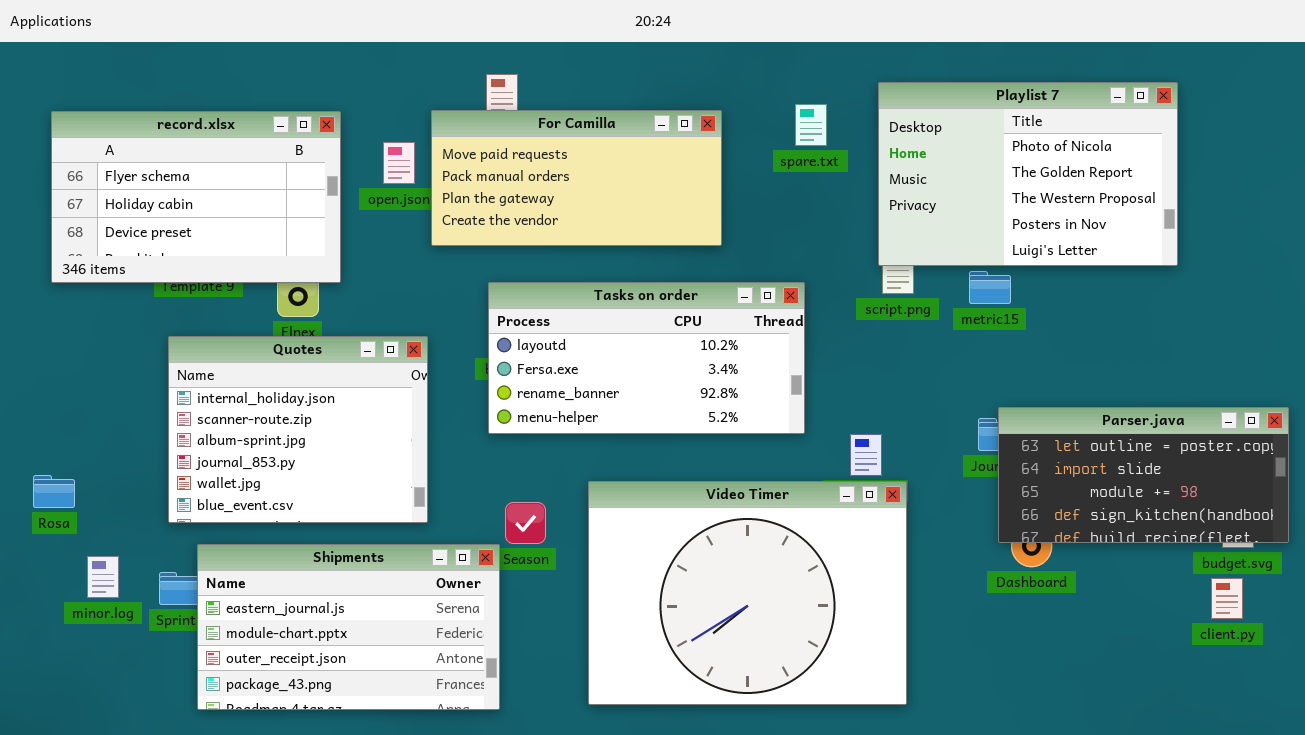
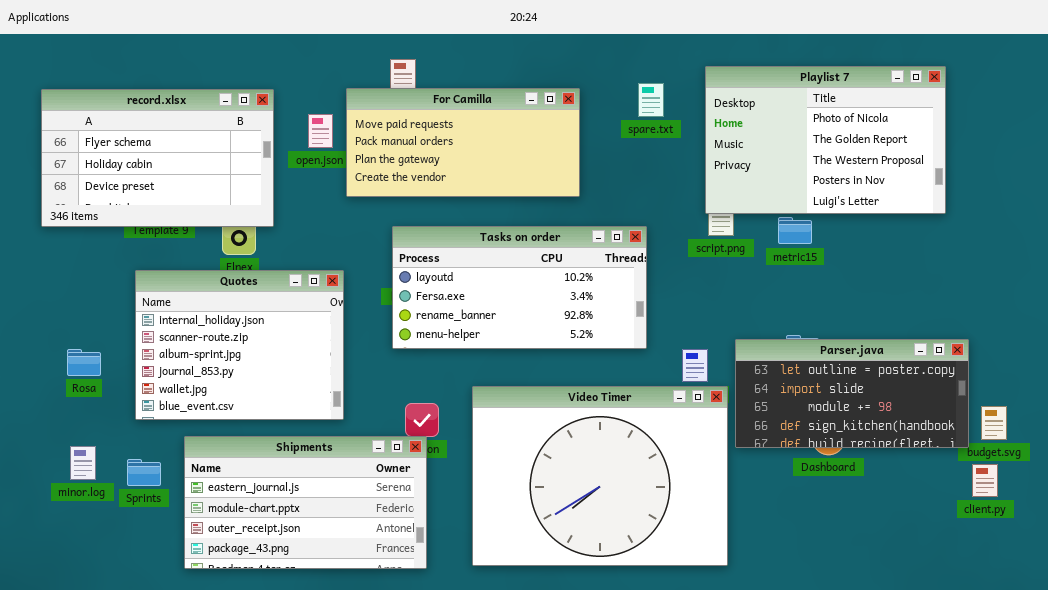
Parser.java: [998,407,1289,543] -> [735,339,969,448], moved
Rosa: [33,475,75,508] -> [67,349,101,376], moved
Shipments: [197,544,500,710] -> [184,436,427,569], moved

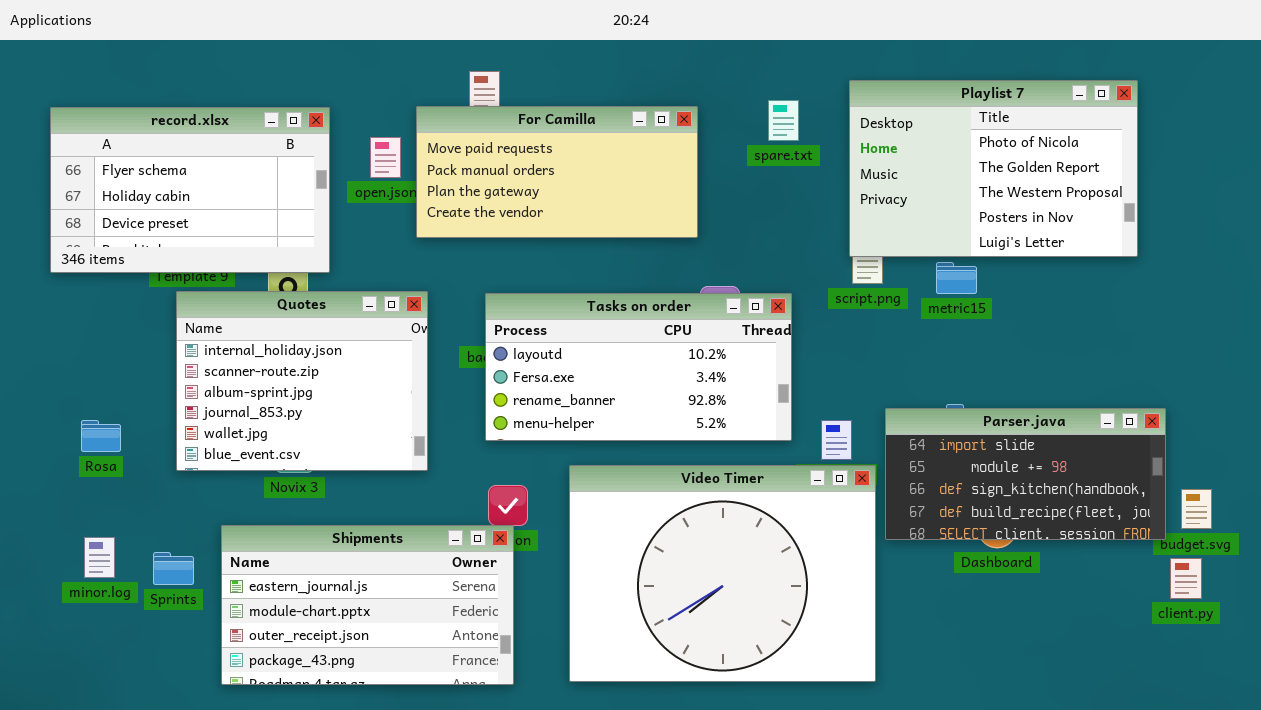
Tasks on order: [392,226,647,349] -> [485,293,792,441], moved
Quotes: [135,270,344,420] -> [176,291,428,471], moved
Parser.java: [735,339,969,448] -> [885,408,1166,540], scrolled down 1 row

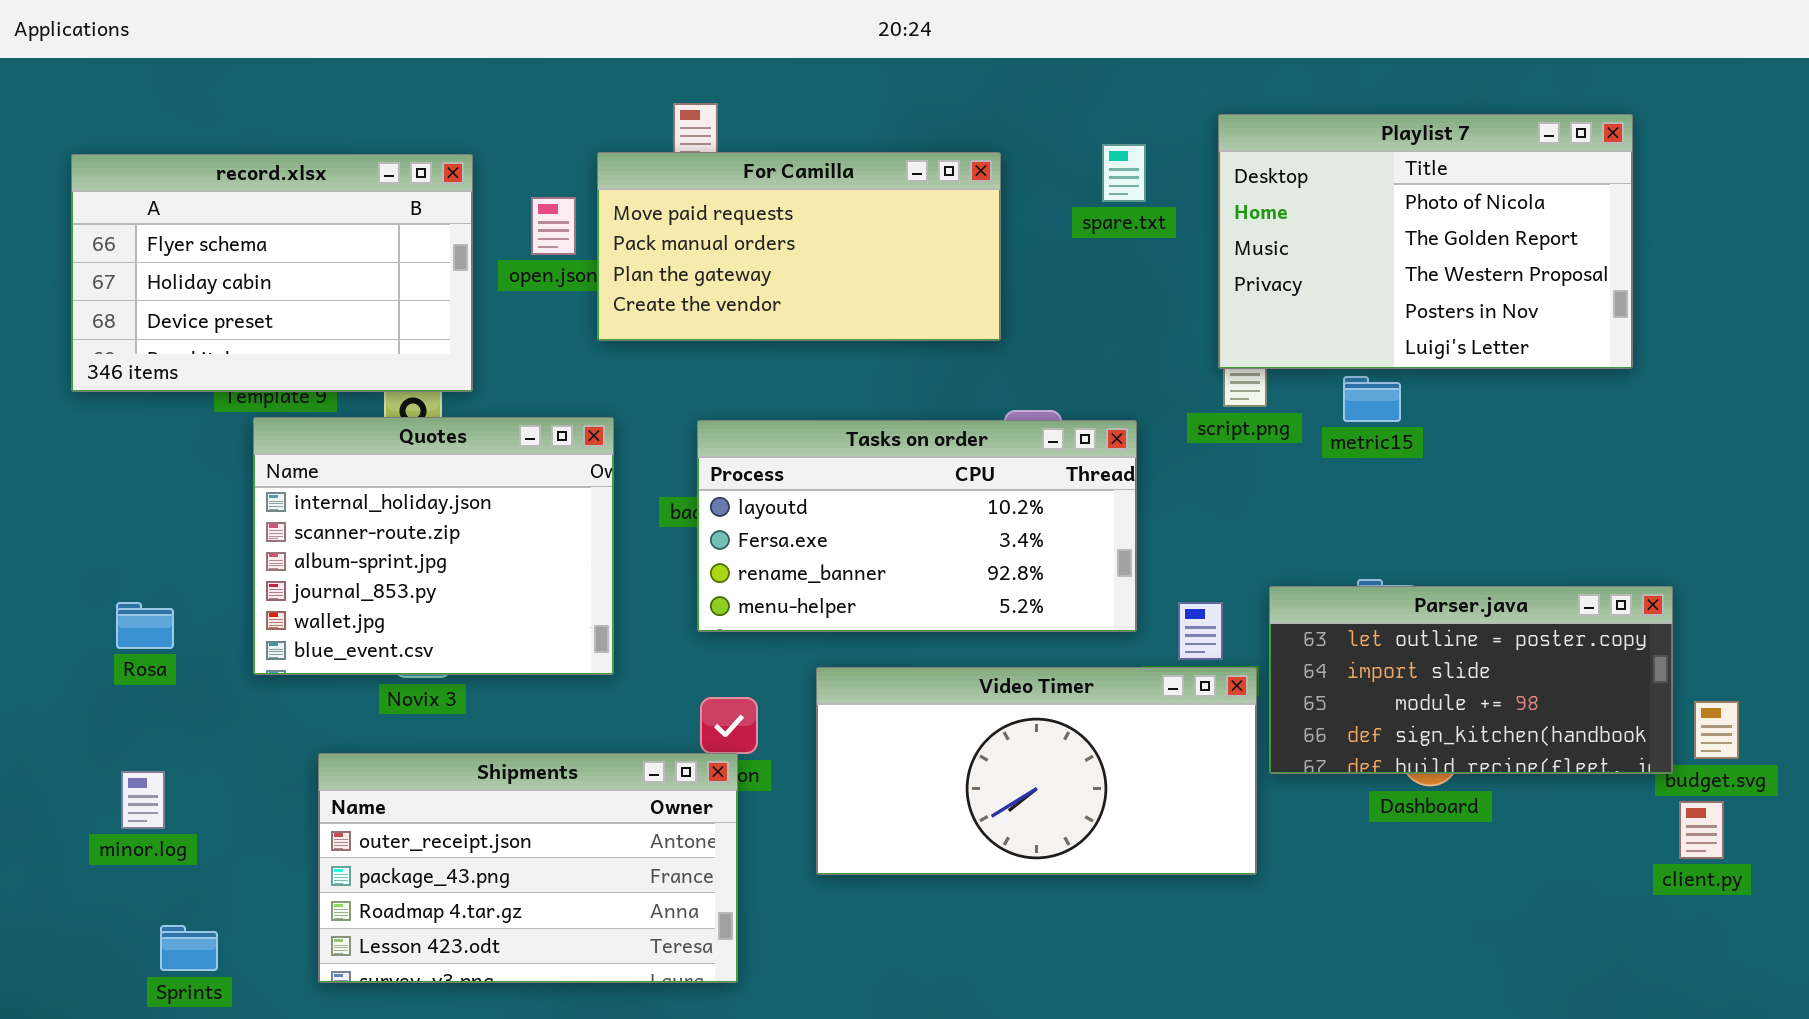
Parser.java: [885,408,1166,540] -> [1269,586,1673,774], scrolled up 1 row
Video Timer: [569,465,876,682] -> [816,667,1257,875], resized
Shipments: [221,525,514,685] -> [318,753,738,983], scrolled down 2 rows
Sprints: [153,552,194,585] -> [160,925,218,971], moved

